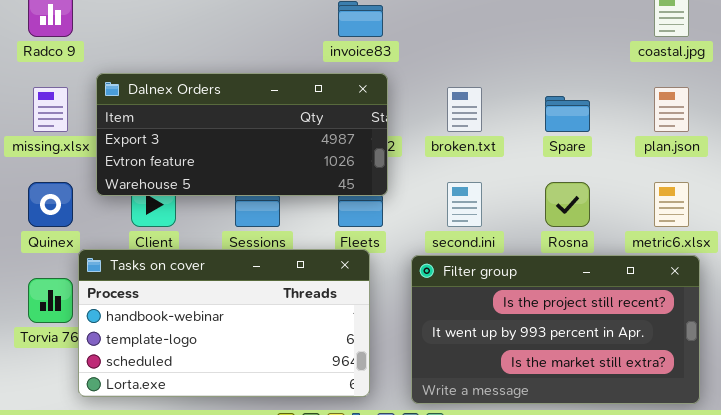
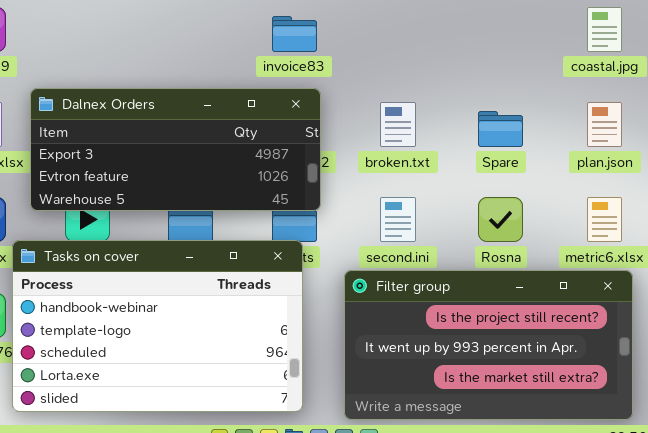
Tasks on cover: [78,249,370,397] -> [12,240,303,412], resized

